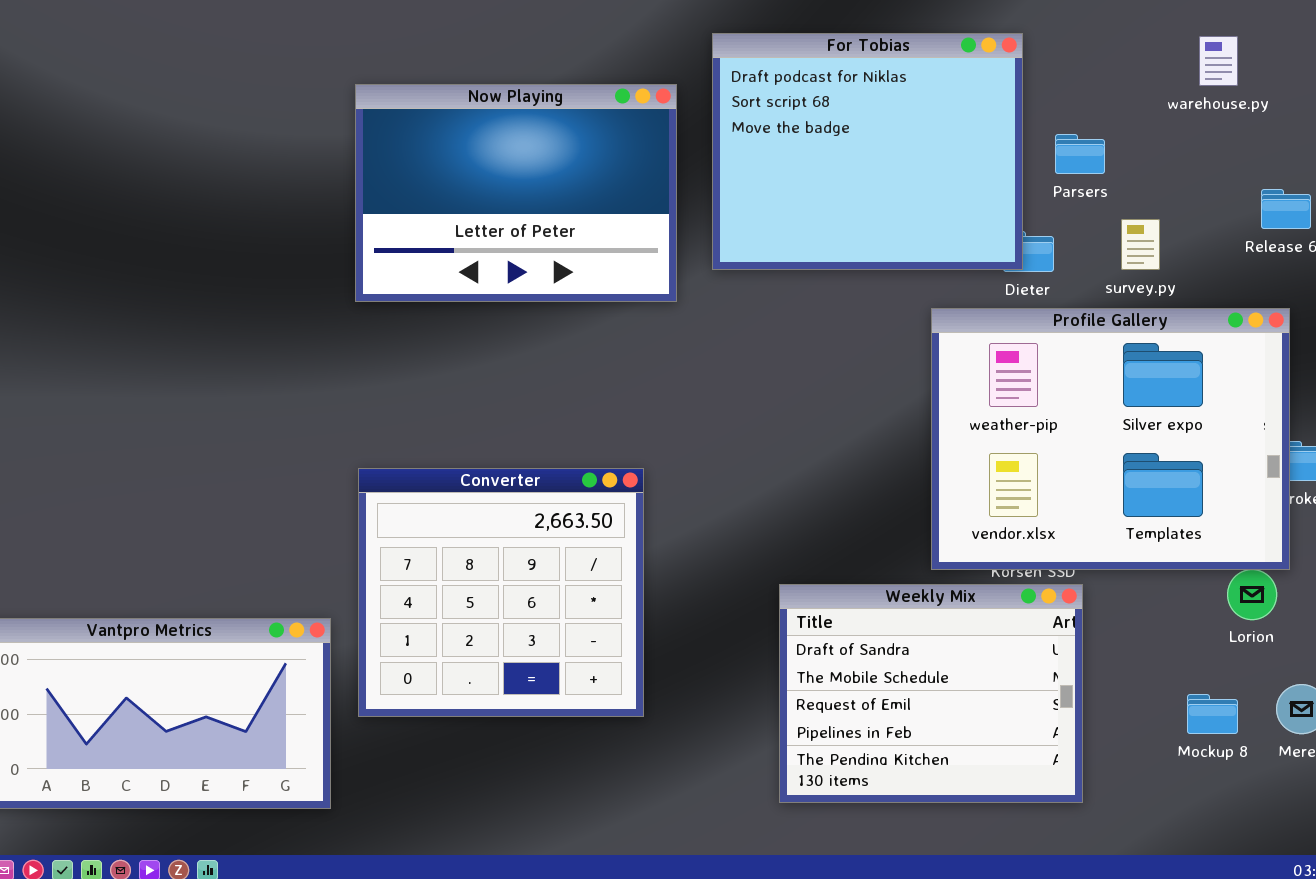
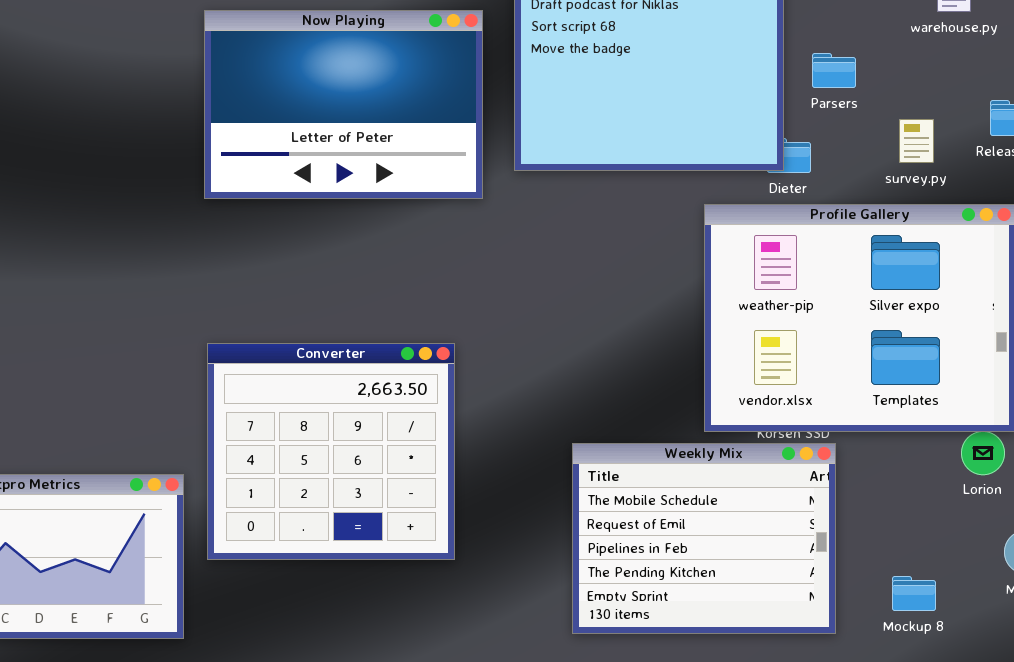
survey.py: [1121,219,1160,270] -> [899,119,934,163], moved
Weekly Mix: [779,584,1083,803] -> [572,443,836,634], scrolled down 1 row
Mockup 8: [1187,694,1238,734] -> [892,576,936,611], moved

